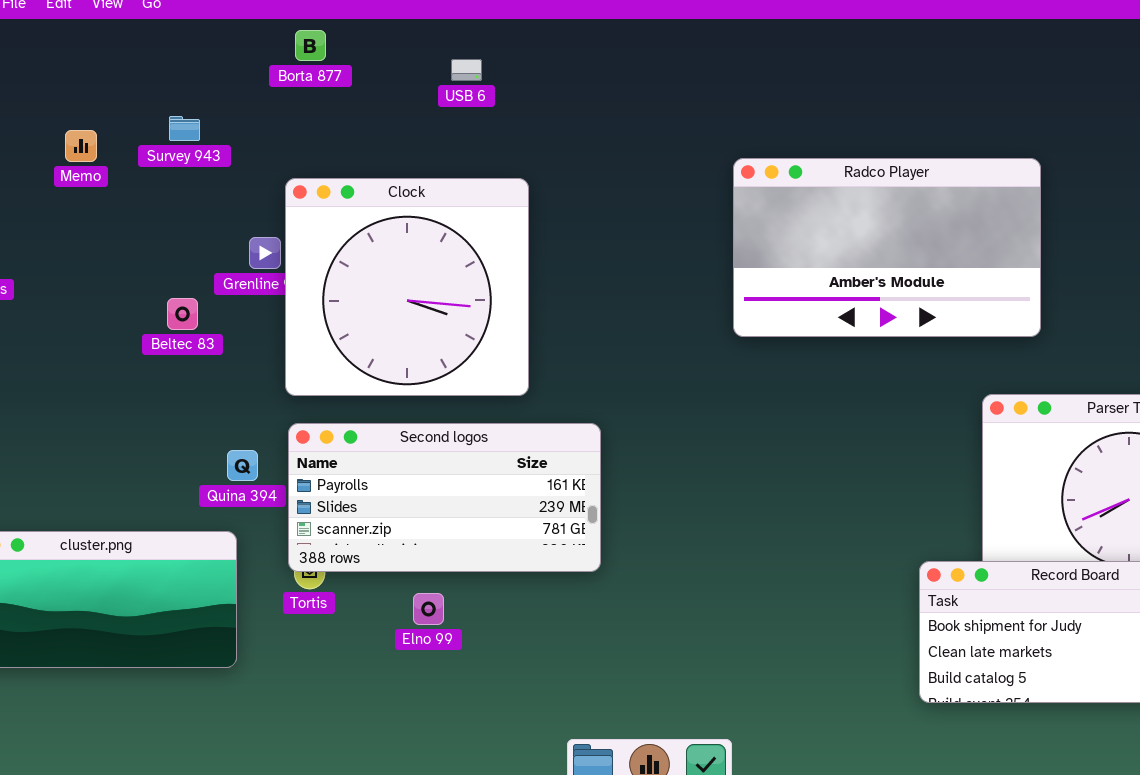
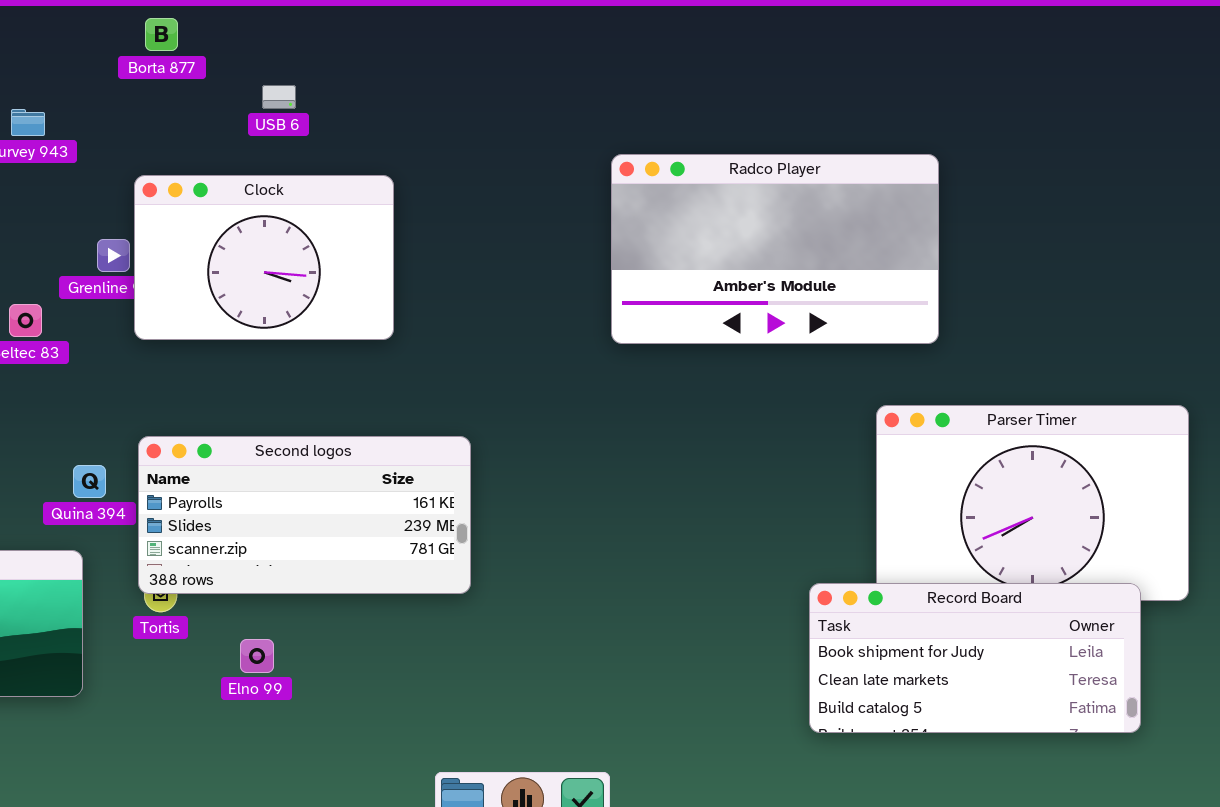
USB 6: [451,59,482,81] -> [262,85,296,109], moved
Clock: [285,178,529,396] -> [134,175,394,340], resized
Elno 99: [413,593,444,625] -> [240,639,274,673], moved

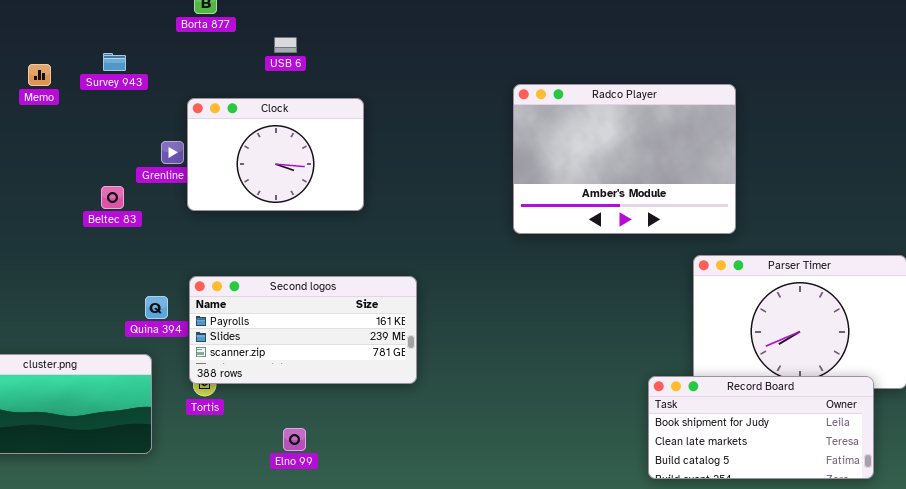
Radco Player: [611,154,939,344] -> [513,84,736,234], resized
Elno 99: [240,639,274,673] -> [283,428,306,451], moved

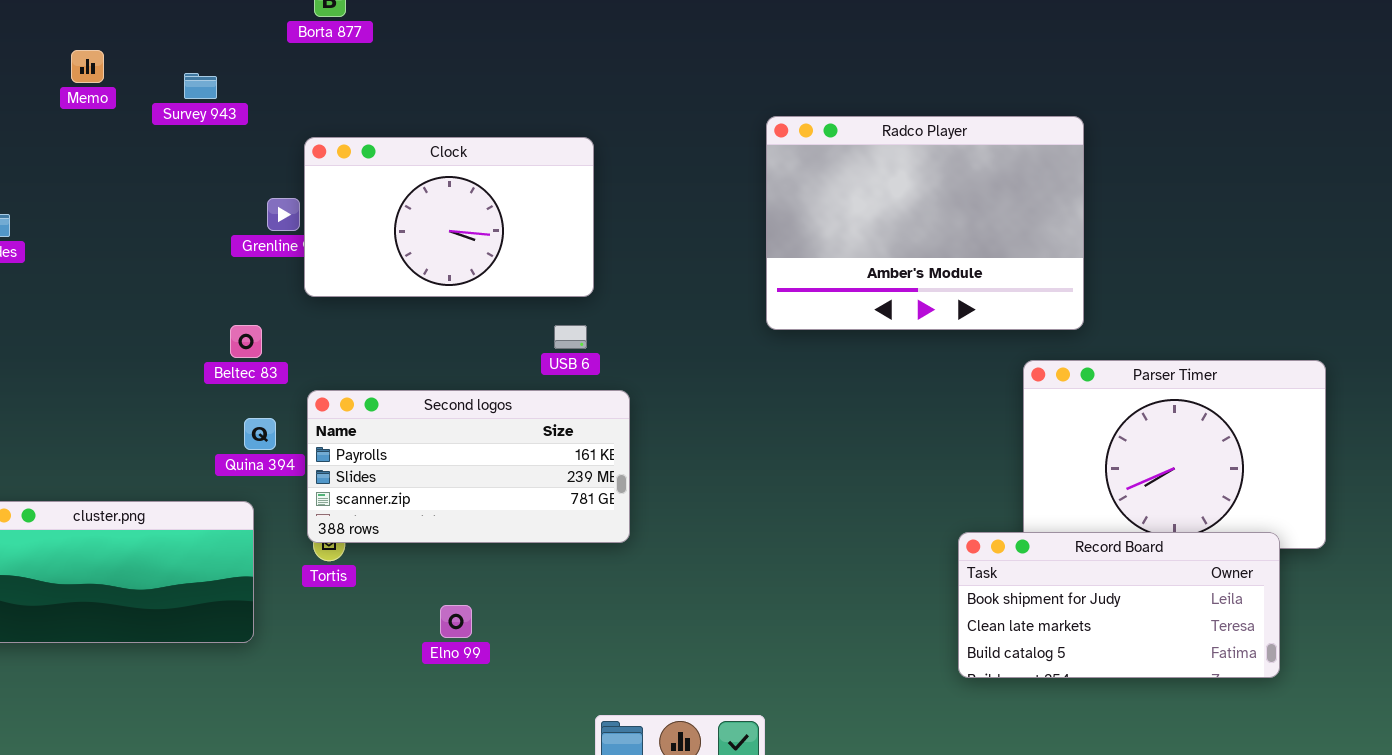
USB 6: [274,37,297,53] -> [554,325,587,349], moved
Memo: [28,64,51,86] -> [71,50,104,83], moved
Clock: [187,98,364,211] -> [304,137,594,297], resized
Beltec 83: [101,186,124,209] -> [230,325,262,358], moved

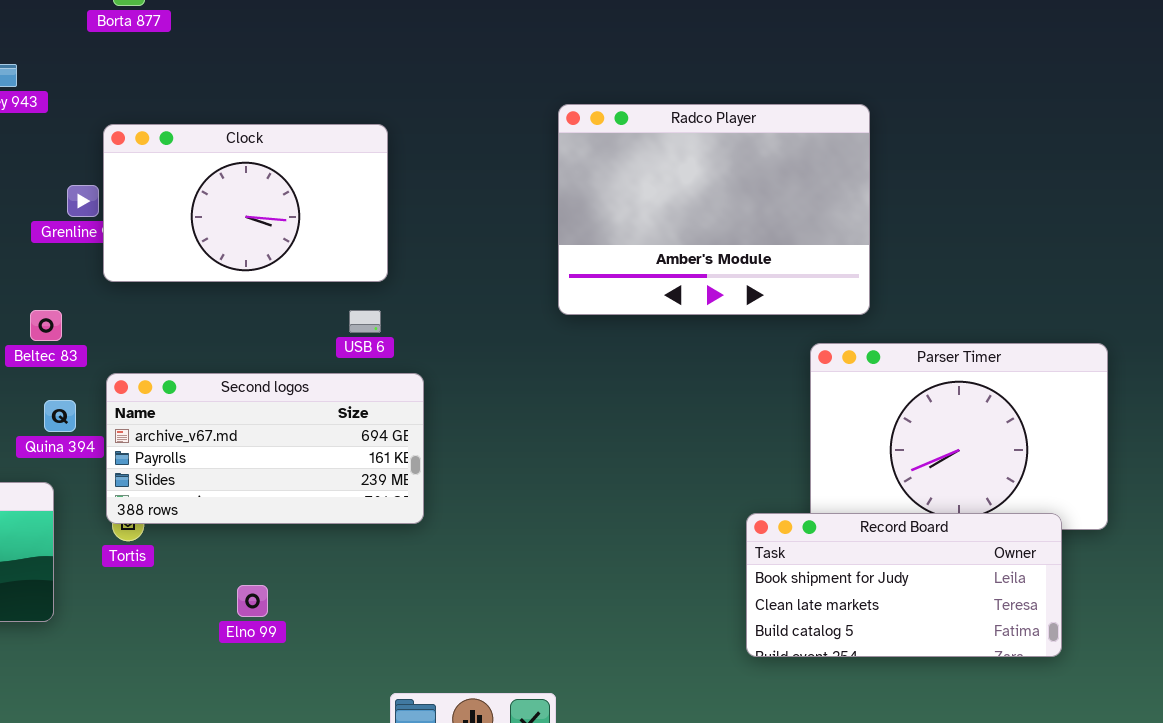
Second logos: [307,390,630,543] -> [106,373,424,524], scrolled up 1 row

